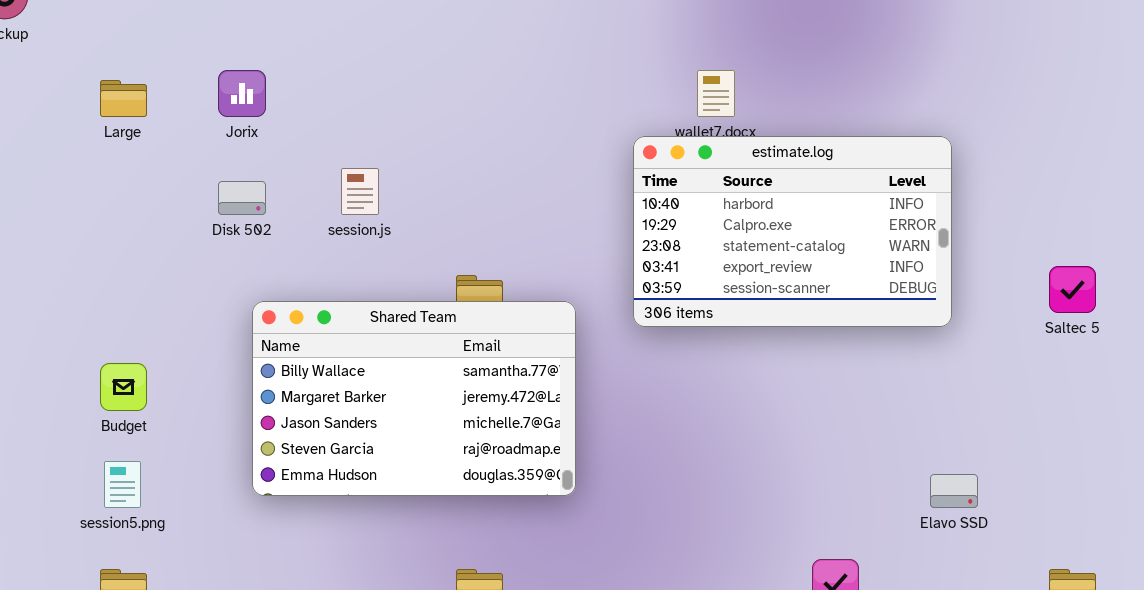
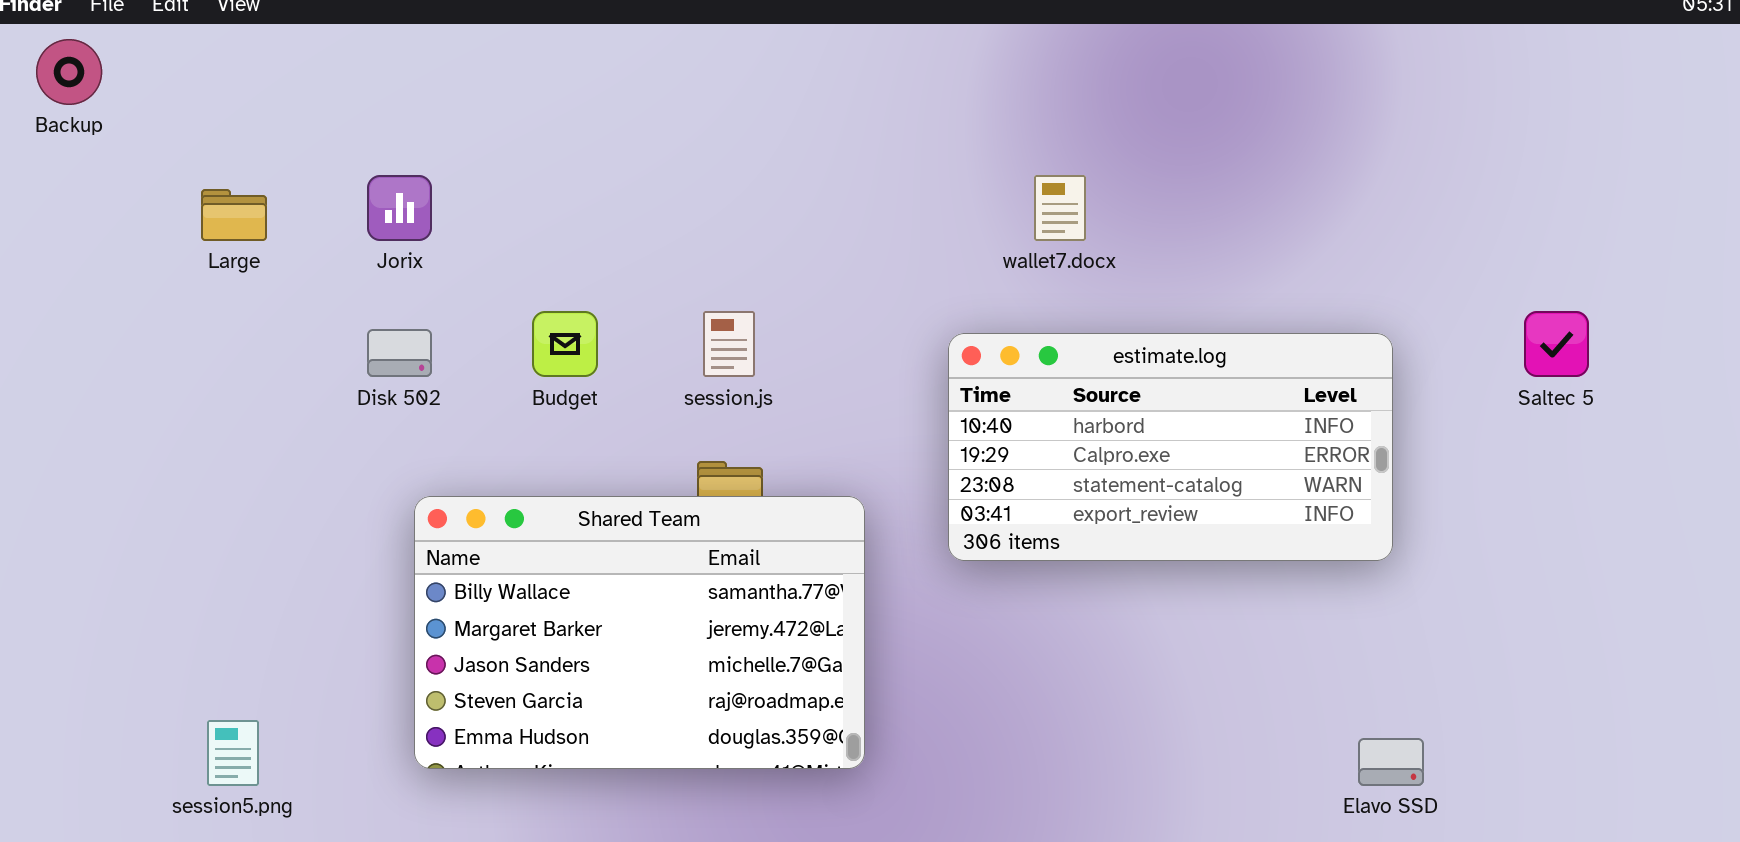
estimate.log: [633,136,952,327] -> [948,333,1393,561], moved, resized
session.js: [341,168,379,215] -> [703,311,755,377], moved
Saltec 5: [1049,266,1096,313] -> [1524,311,1589,377], moved
Budget: [100,363,147,411] -> [532,311,598,377], moved

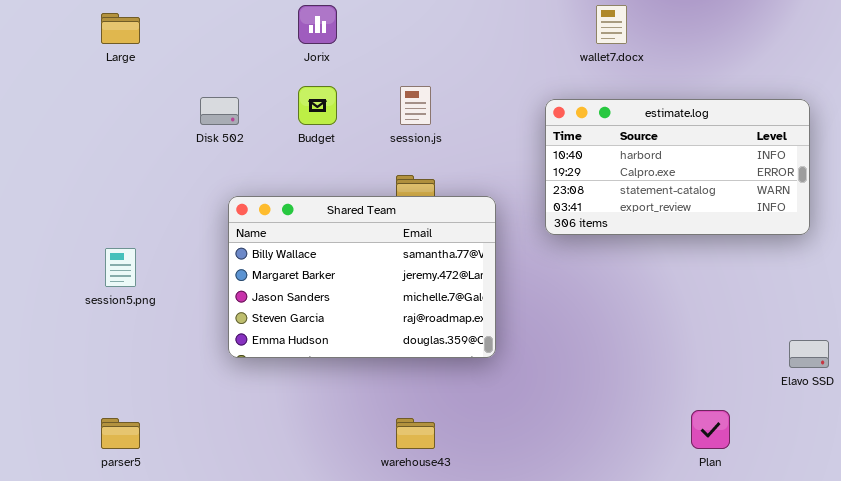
Jorix: [367,175,432,241] -> [298,5,337,44], moved
session5.png: [207,720,259,786] -> [105,248,136,287], moved

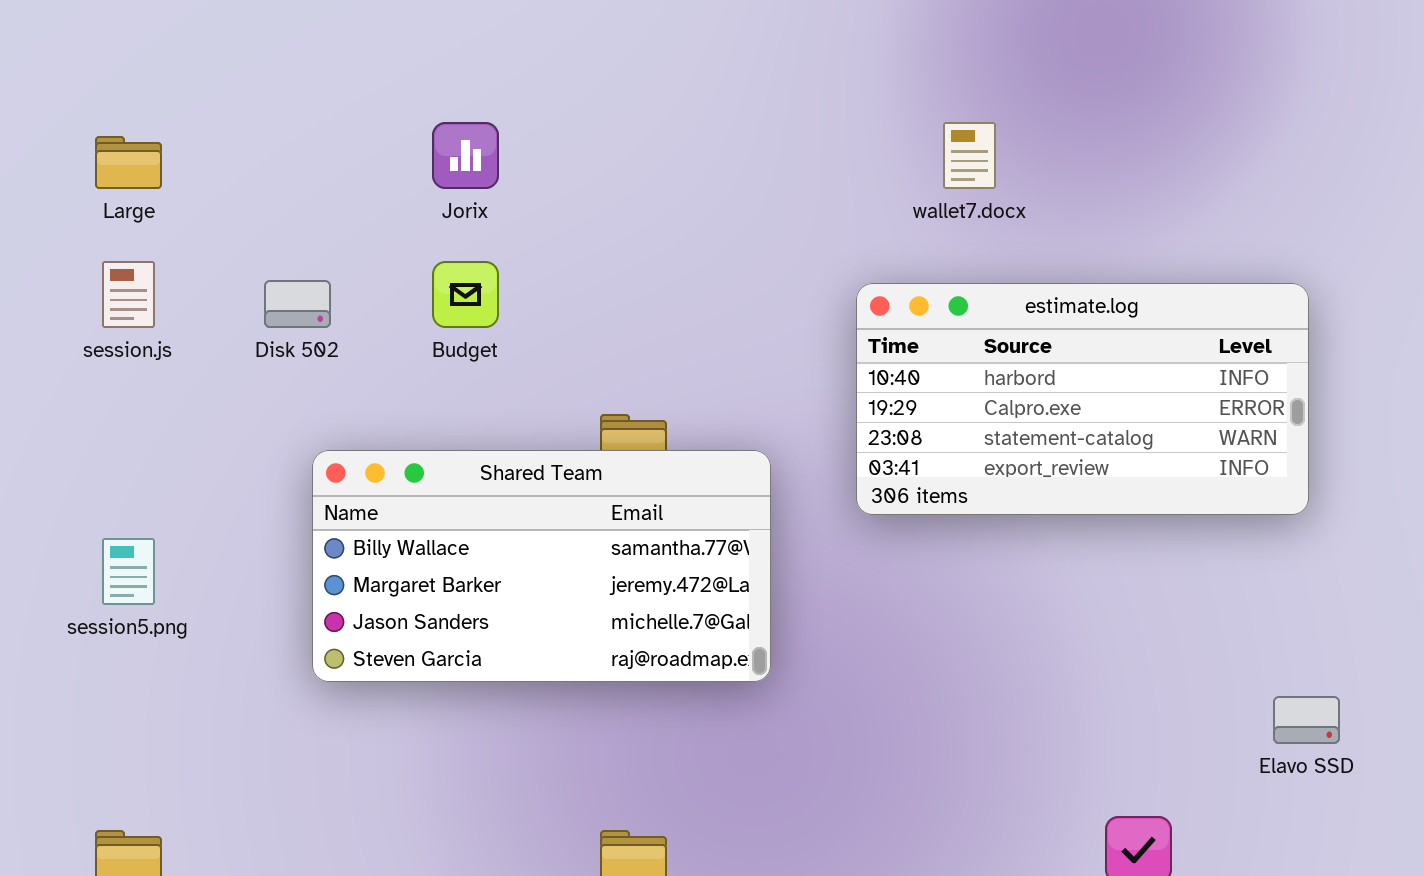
session.js: [400,86,431,125] -> [102,261,155,328], moved
Shared Team: [228,196,496,358] -> [312,450,771,682], resized

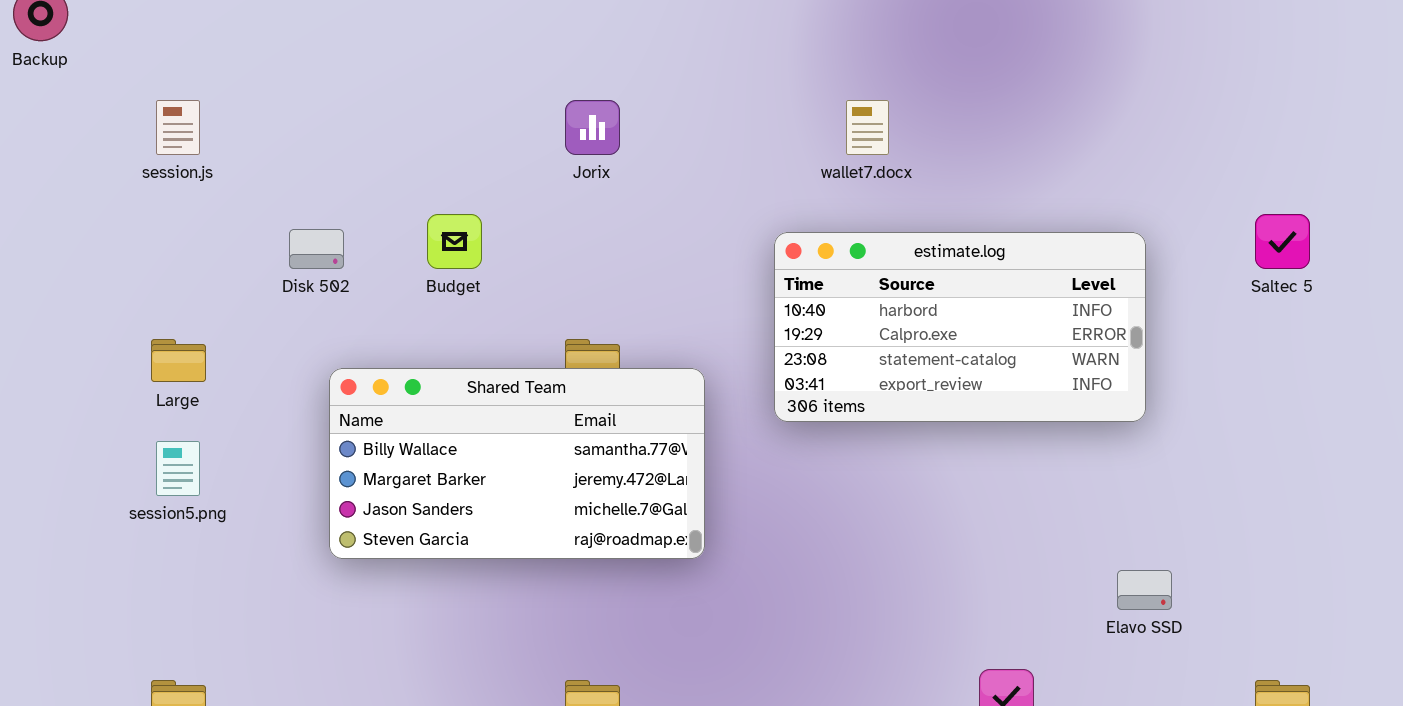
Jorix: [432,122,499,189] -> [565,100,620,155], moved
Large: [95,136,162,189] -> [151,339,206,382], moved
session.js: [102,261,155,328] -> [156,100,200,155], moved

